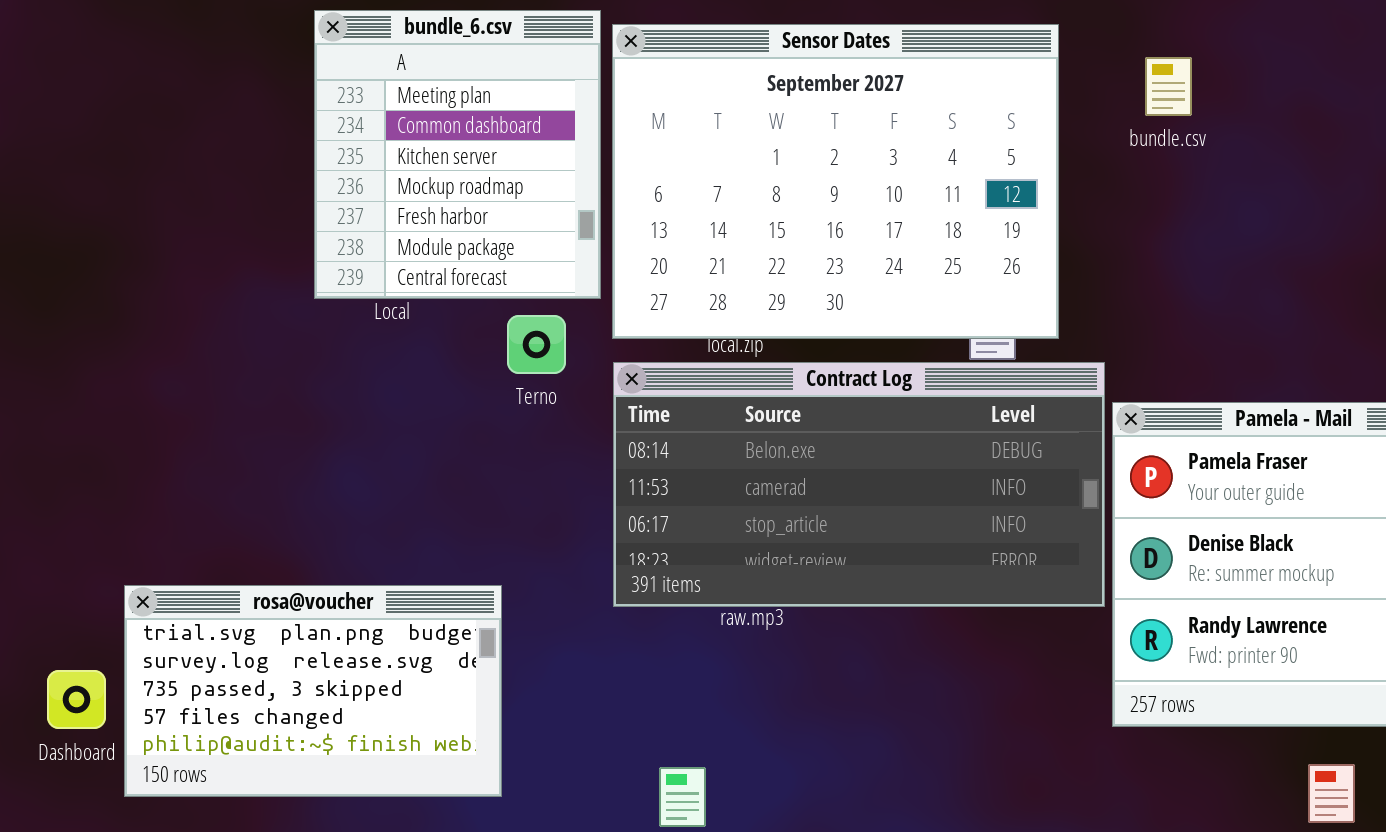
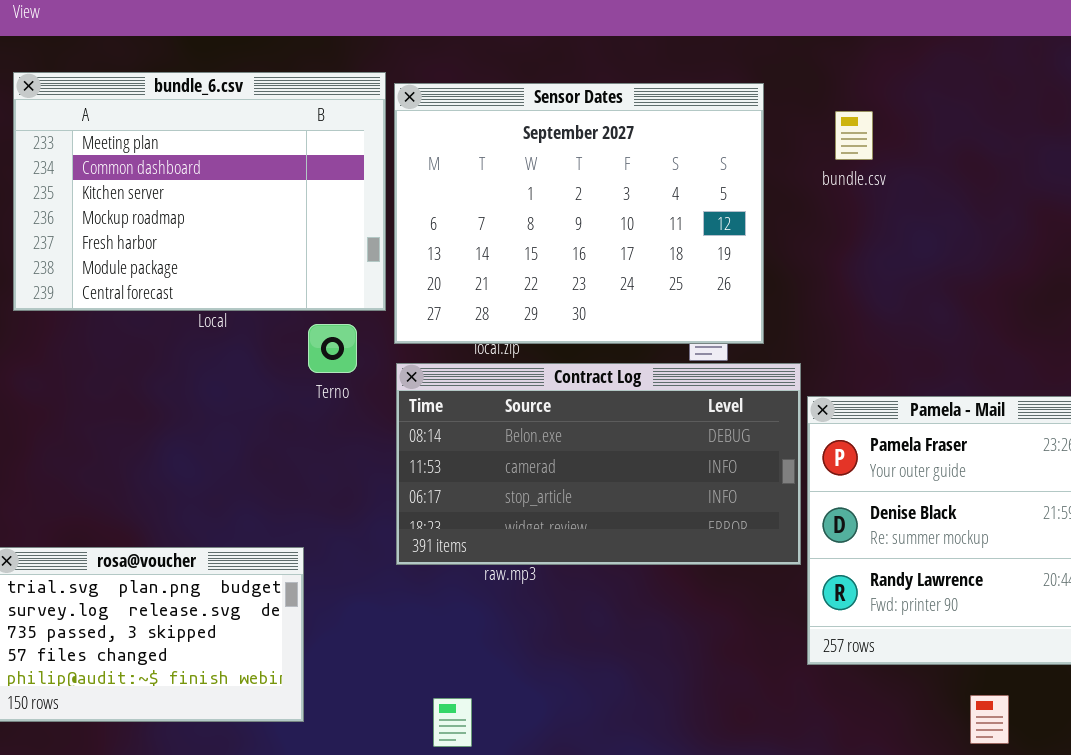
bundle_6.csv: [314,10,601,299] -> [13,72,386,311], resized

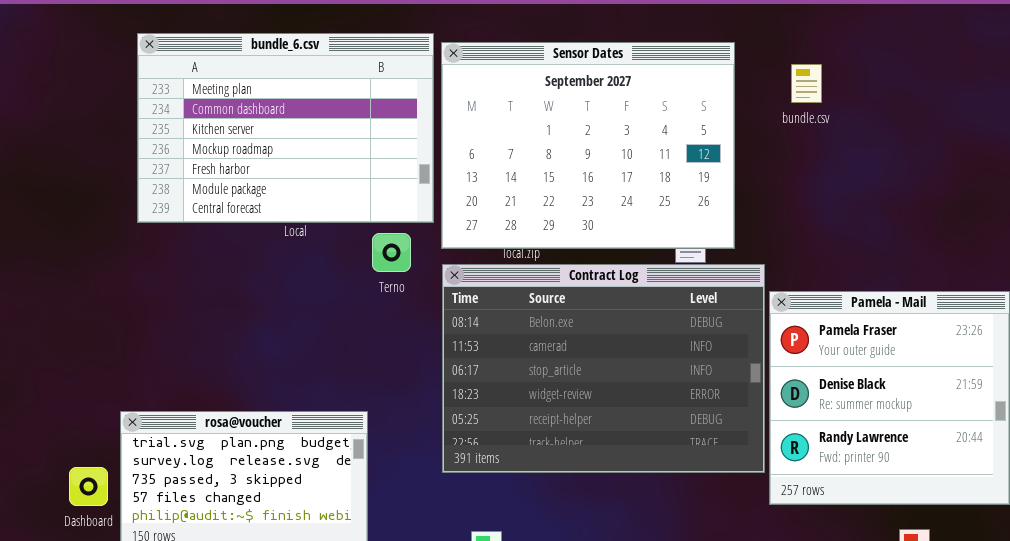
Contract Log: [396,363,801,565] -> [442,264,765,473], resized

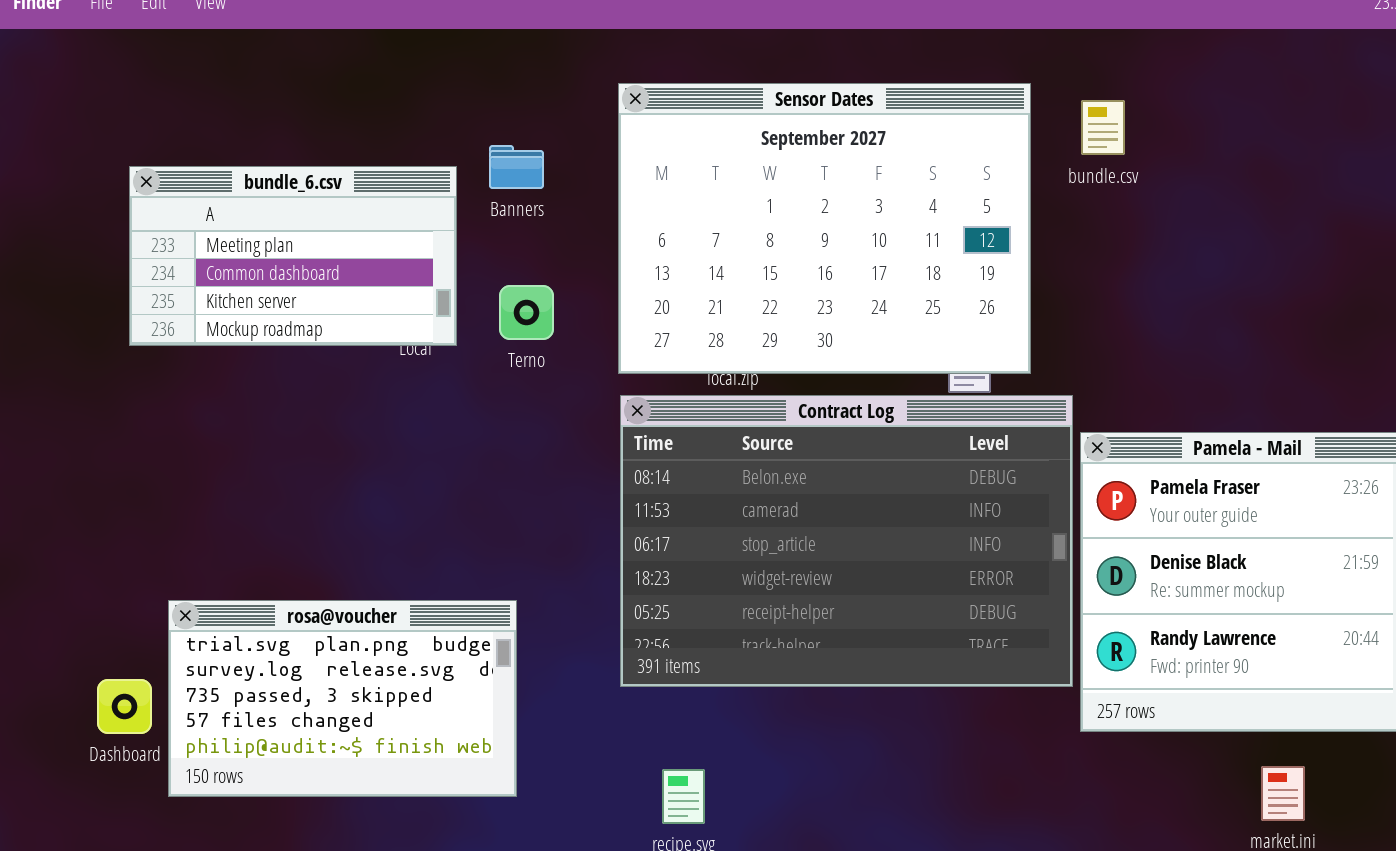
bundle_6.csv: [137,33,434,223] -> [129,166,457,346], moved, resized
bundle.csv: [791,64,822,103] -> [1081,100,1125,155], moved
Terno: [372,233,411,272] -> [499,285,554,340], moved

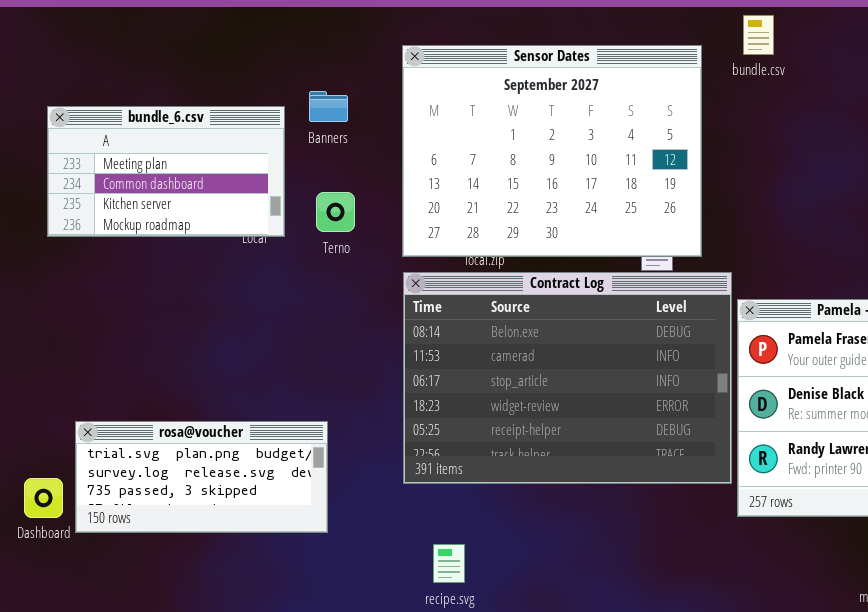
bundle.csv: [1081,100,1125,155] -> [743,15,774,55], moved
rosa@voucher: [168,600,517,797] -> [75,421,328,533], resized

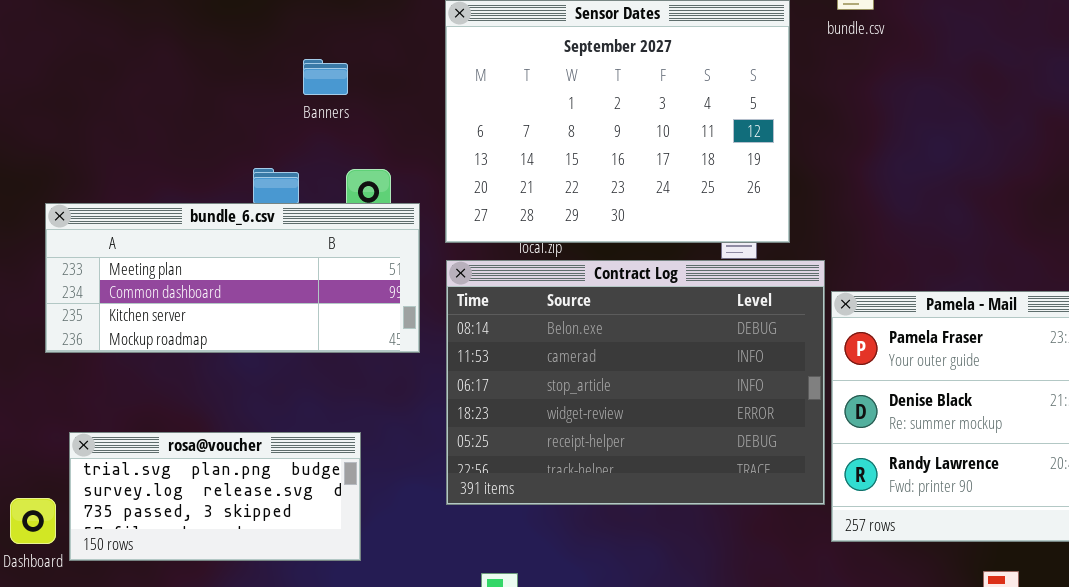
Banners: [309,91,348,122] -> [303,59,348,95], moved
bundle_6.csv: [47,106,285,237] -> [45,203,420,353], moved, resized

